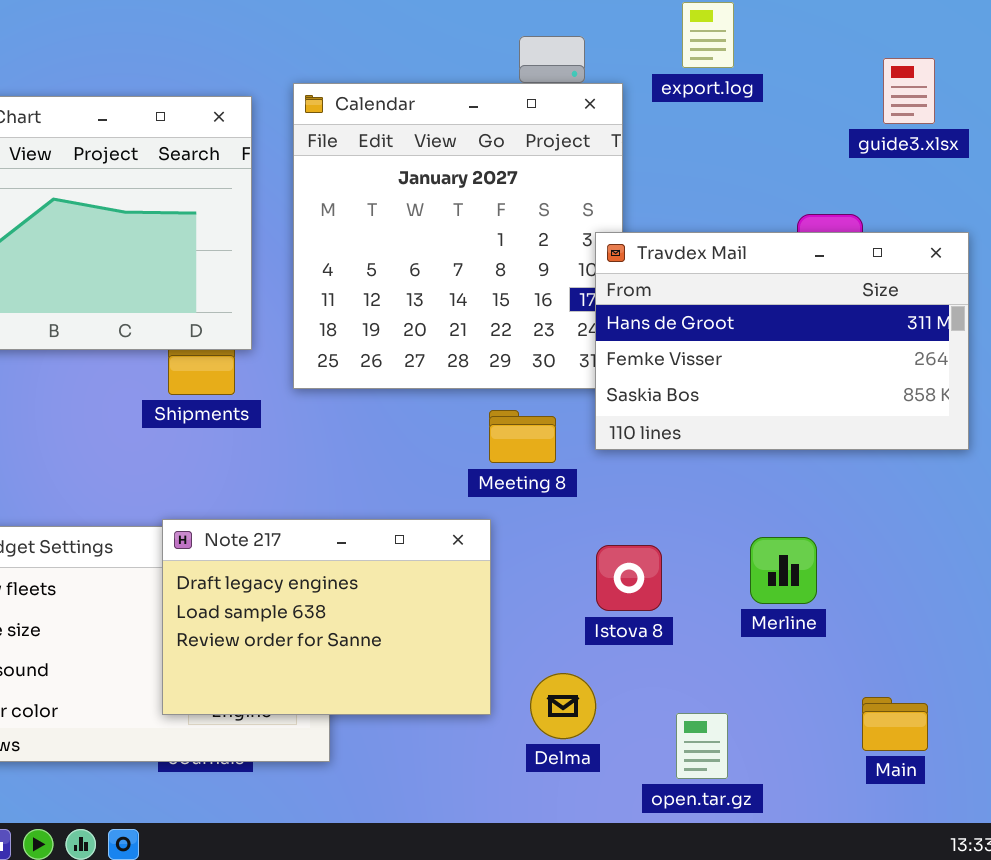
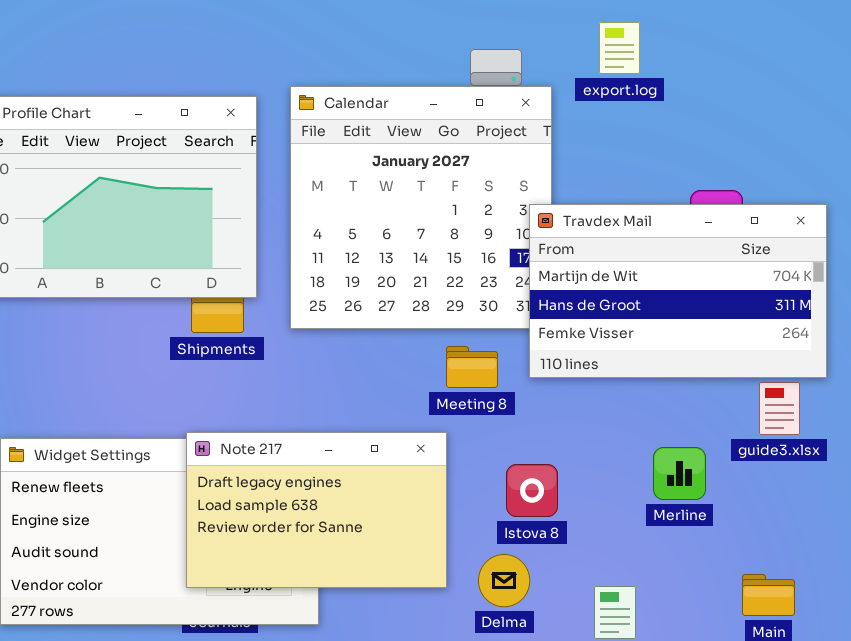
guide3.xlsx: [883,58,935,124] -> [759,382,800,435], moved
Travdex Mail: [595,232,969,450] -> [529,204,827,378], scrolled up 1 row
Istova 8: [596,545,662,611] -> [506,464,558,517], moved

